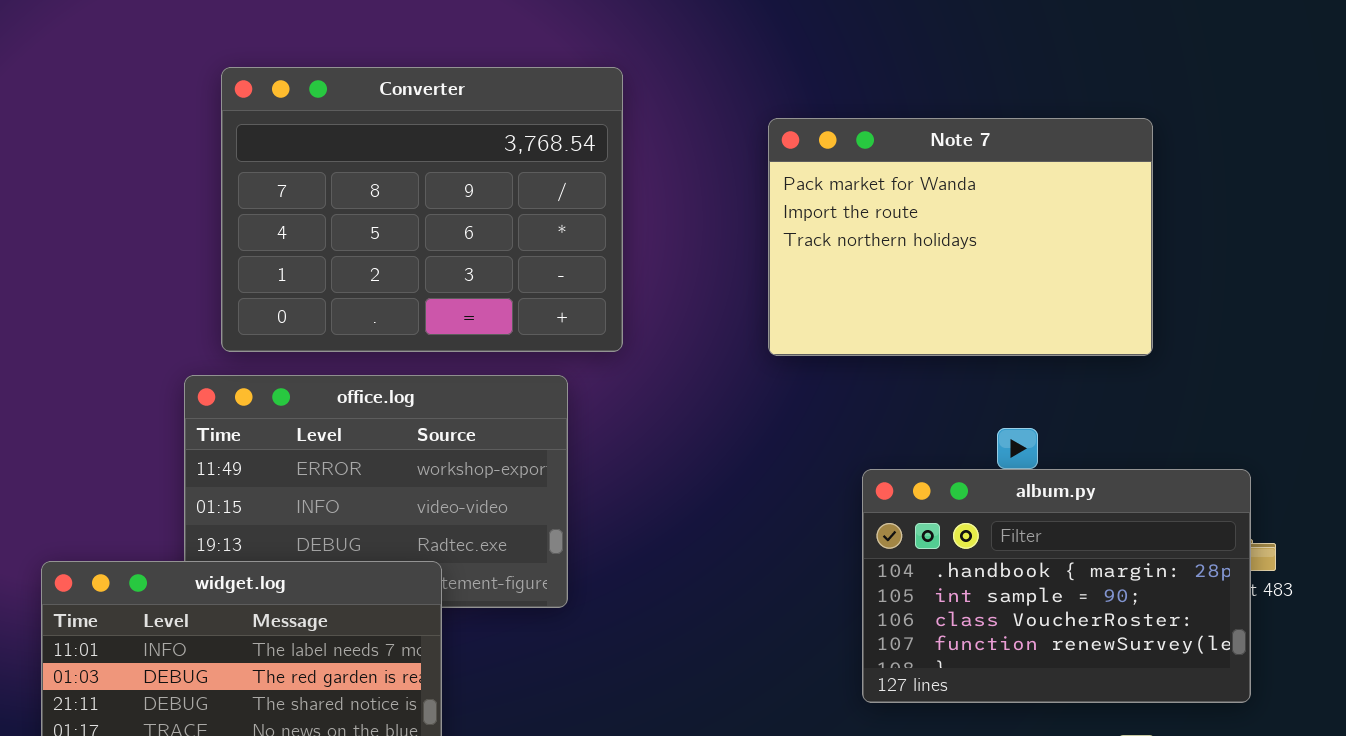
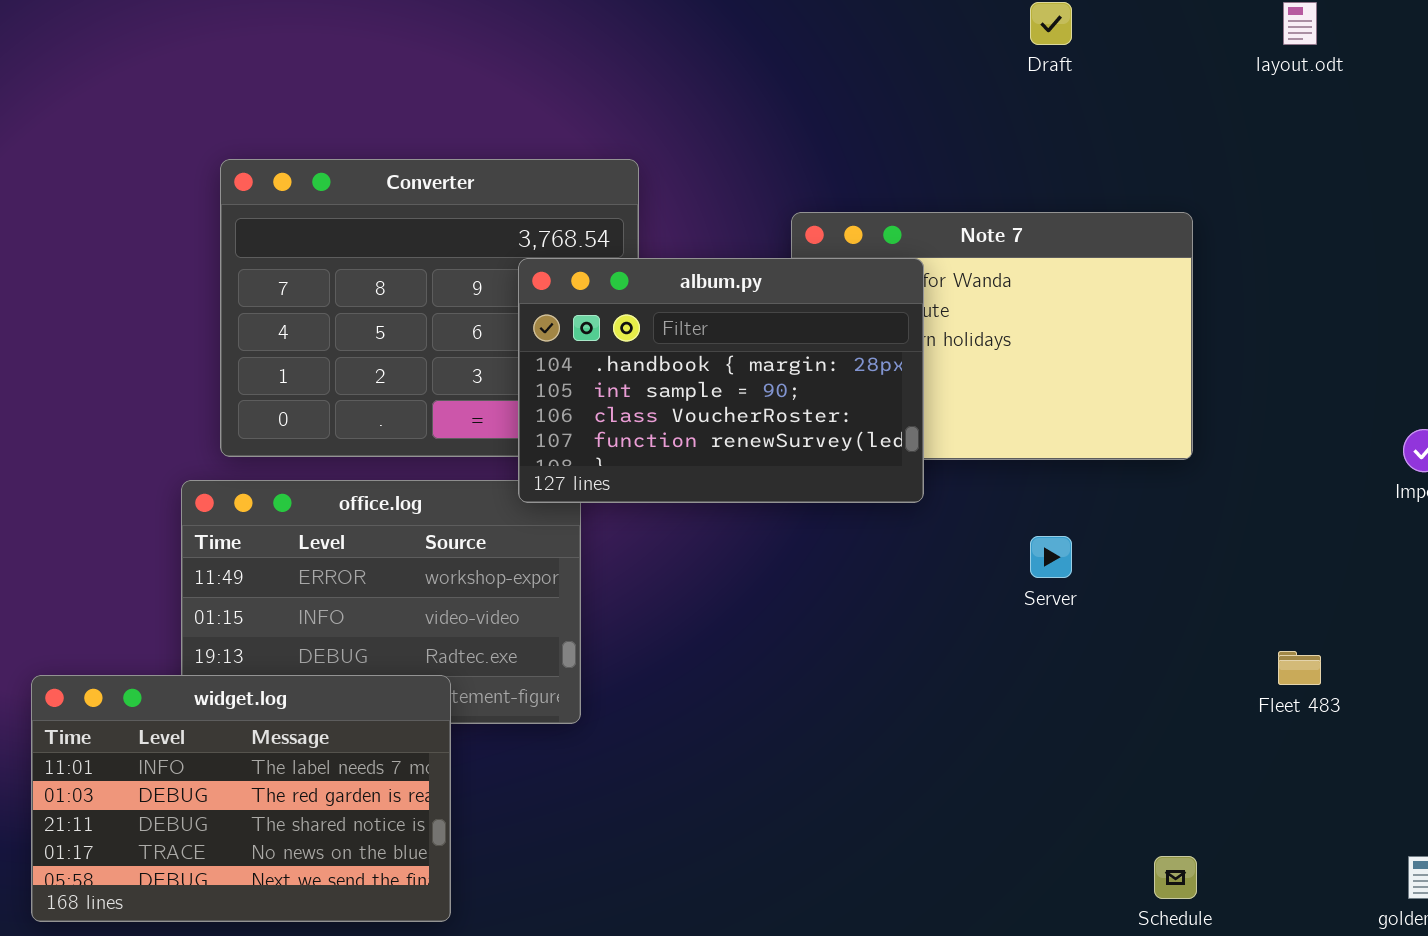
album.py: [862,469,1251,703] -> [518,258,924,503], moved

